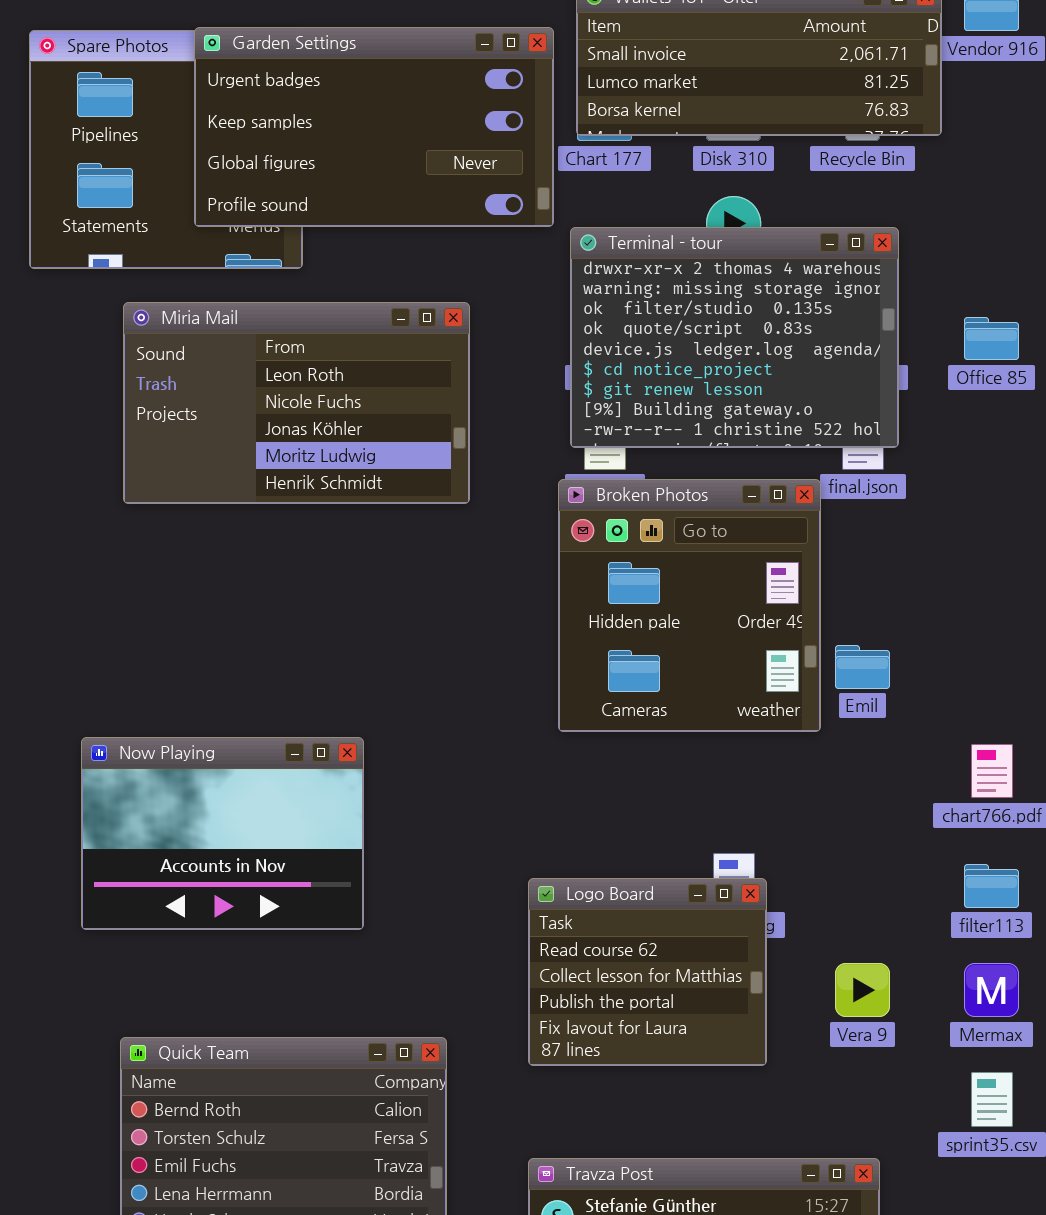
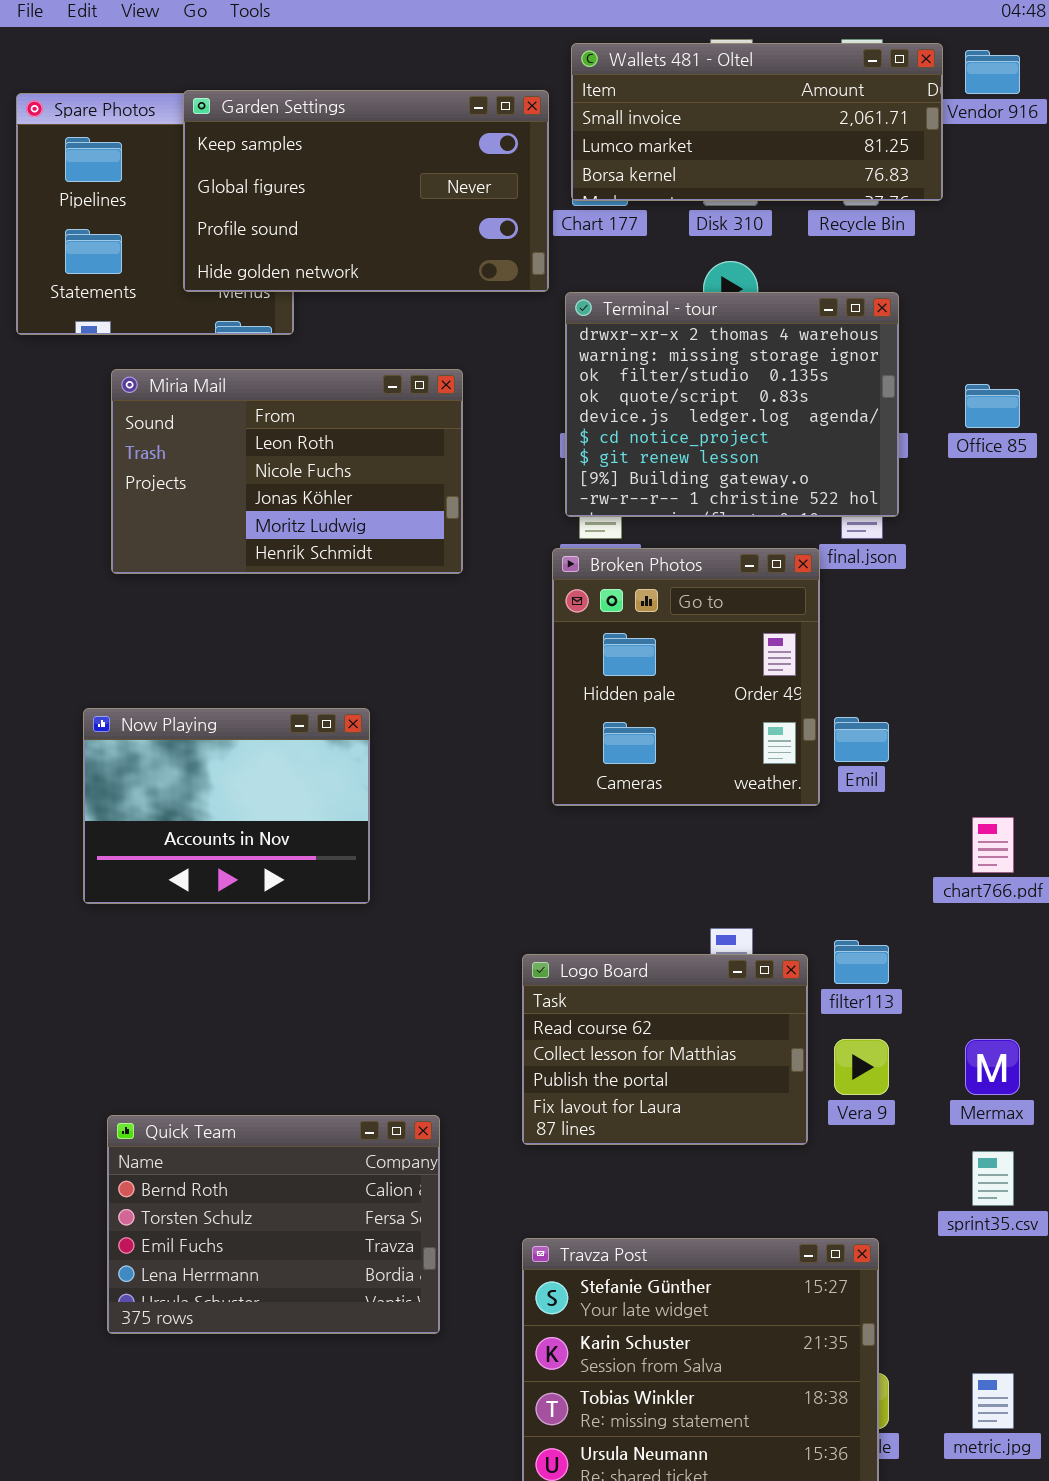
Garden Settings: [194,27,554,227] -> [183,90,549,292], scrolled down 1 row
Now Playing: [81,737,364,930] -> [83,708,370,904], moved
filter113: [964,864,1019,908] -> [834,940,889,984], moved
Logo Board: [528,878,767,1066] -> [522,954,808,1145], resized

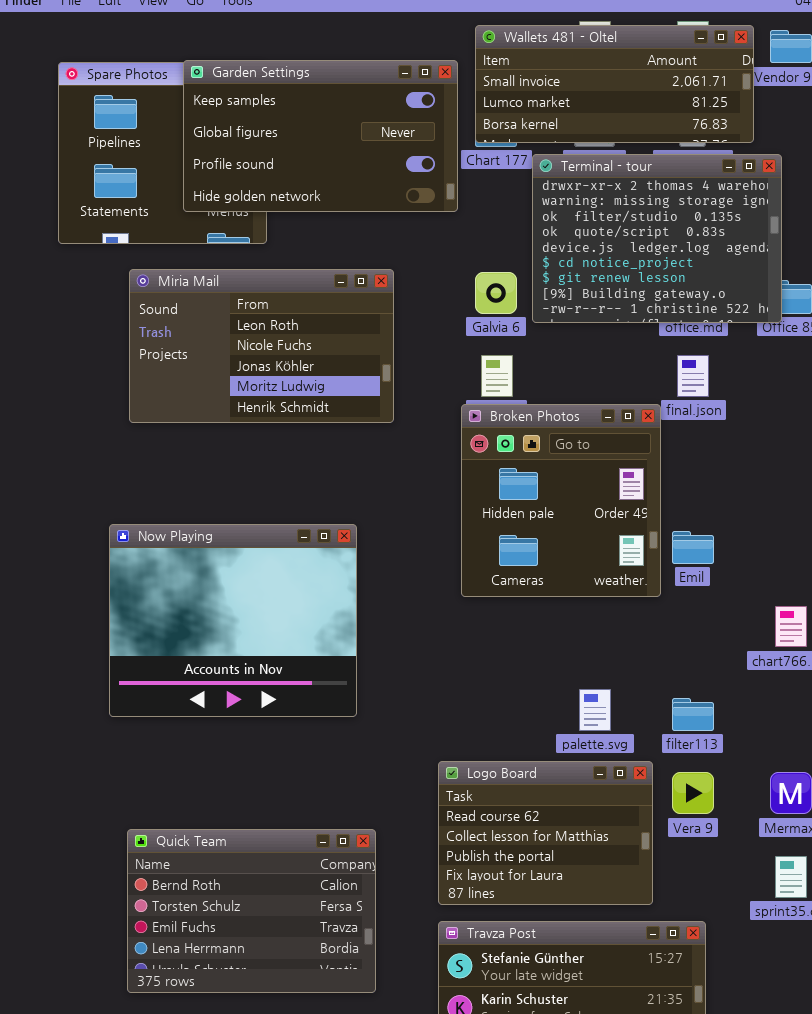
Terminal - tour: [565,292,899,517] -> [532,154,782,323], moved
Now Playing: [83,708,370,904] -> [109,524,357,717], resized
Logo Board: [522,954,808,1145] -> [438,761,653,905], moved

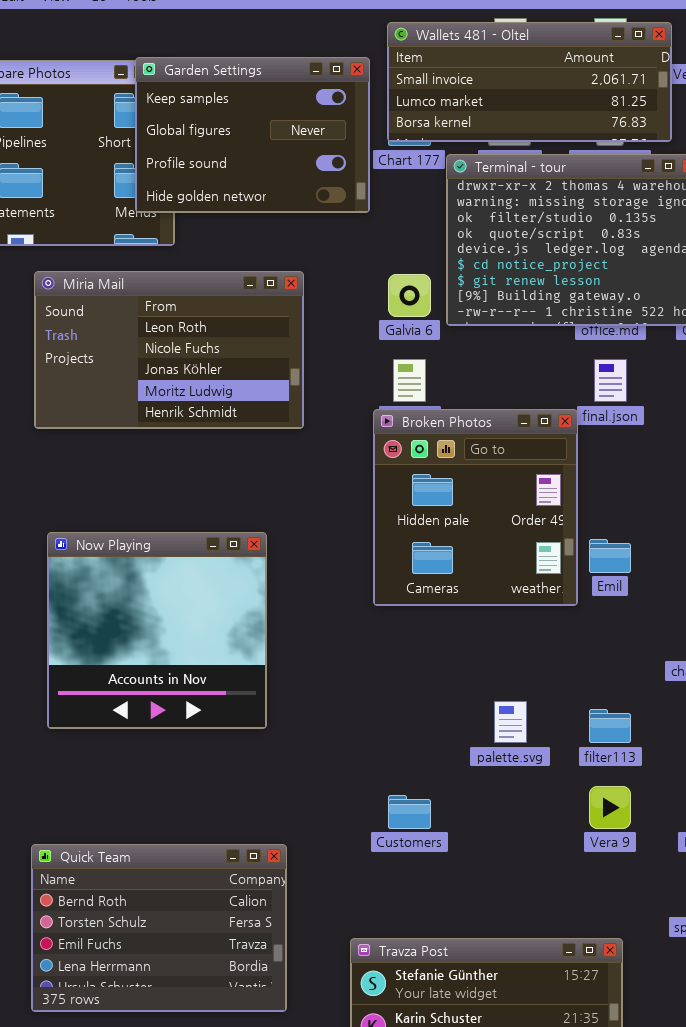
Garden Settings: [183,60,458,212] -> [135,57,370,213], resized
Now Playing: [109,524,357,717] -> [47,532,267,729], resized
Logo Board: [438,761,653,905] -> none, closed

